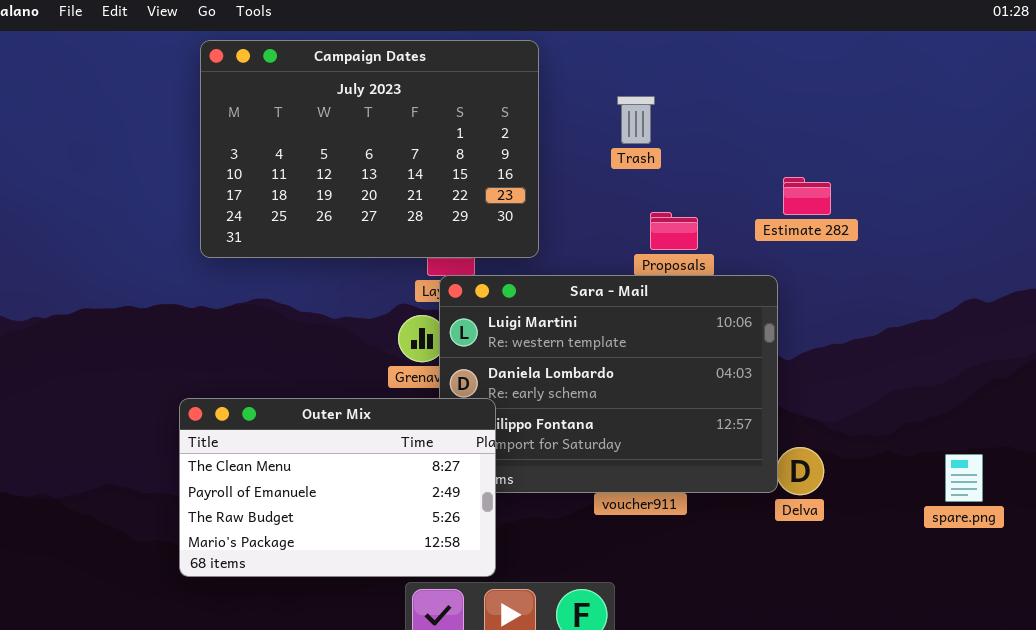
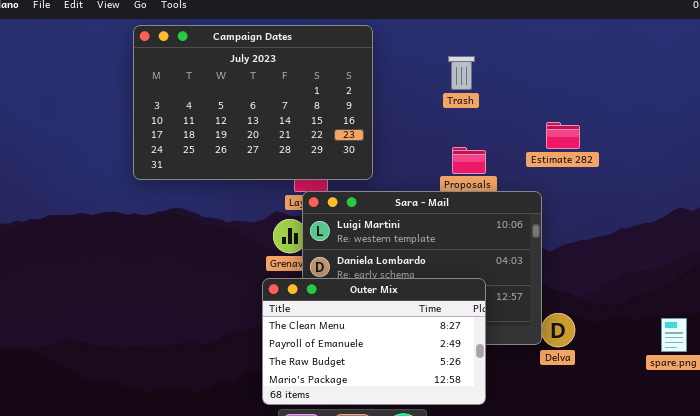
Trash: [617,96,655,144] -> [448,56,475,90], moved
Outer Mix: [179,398,496,577] -> [262,278,486,405], moved

